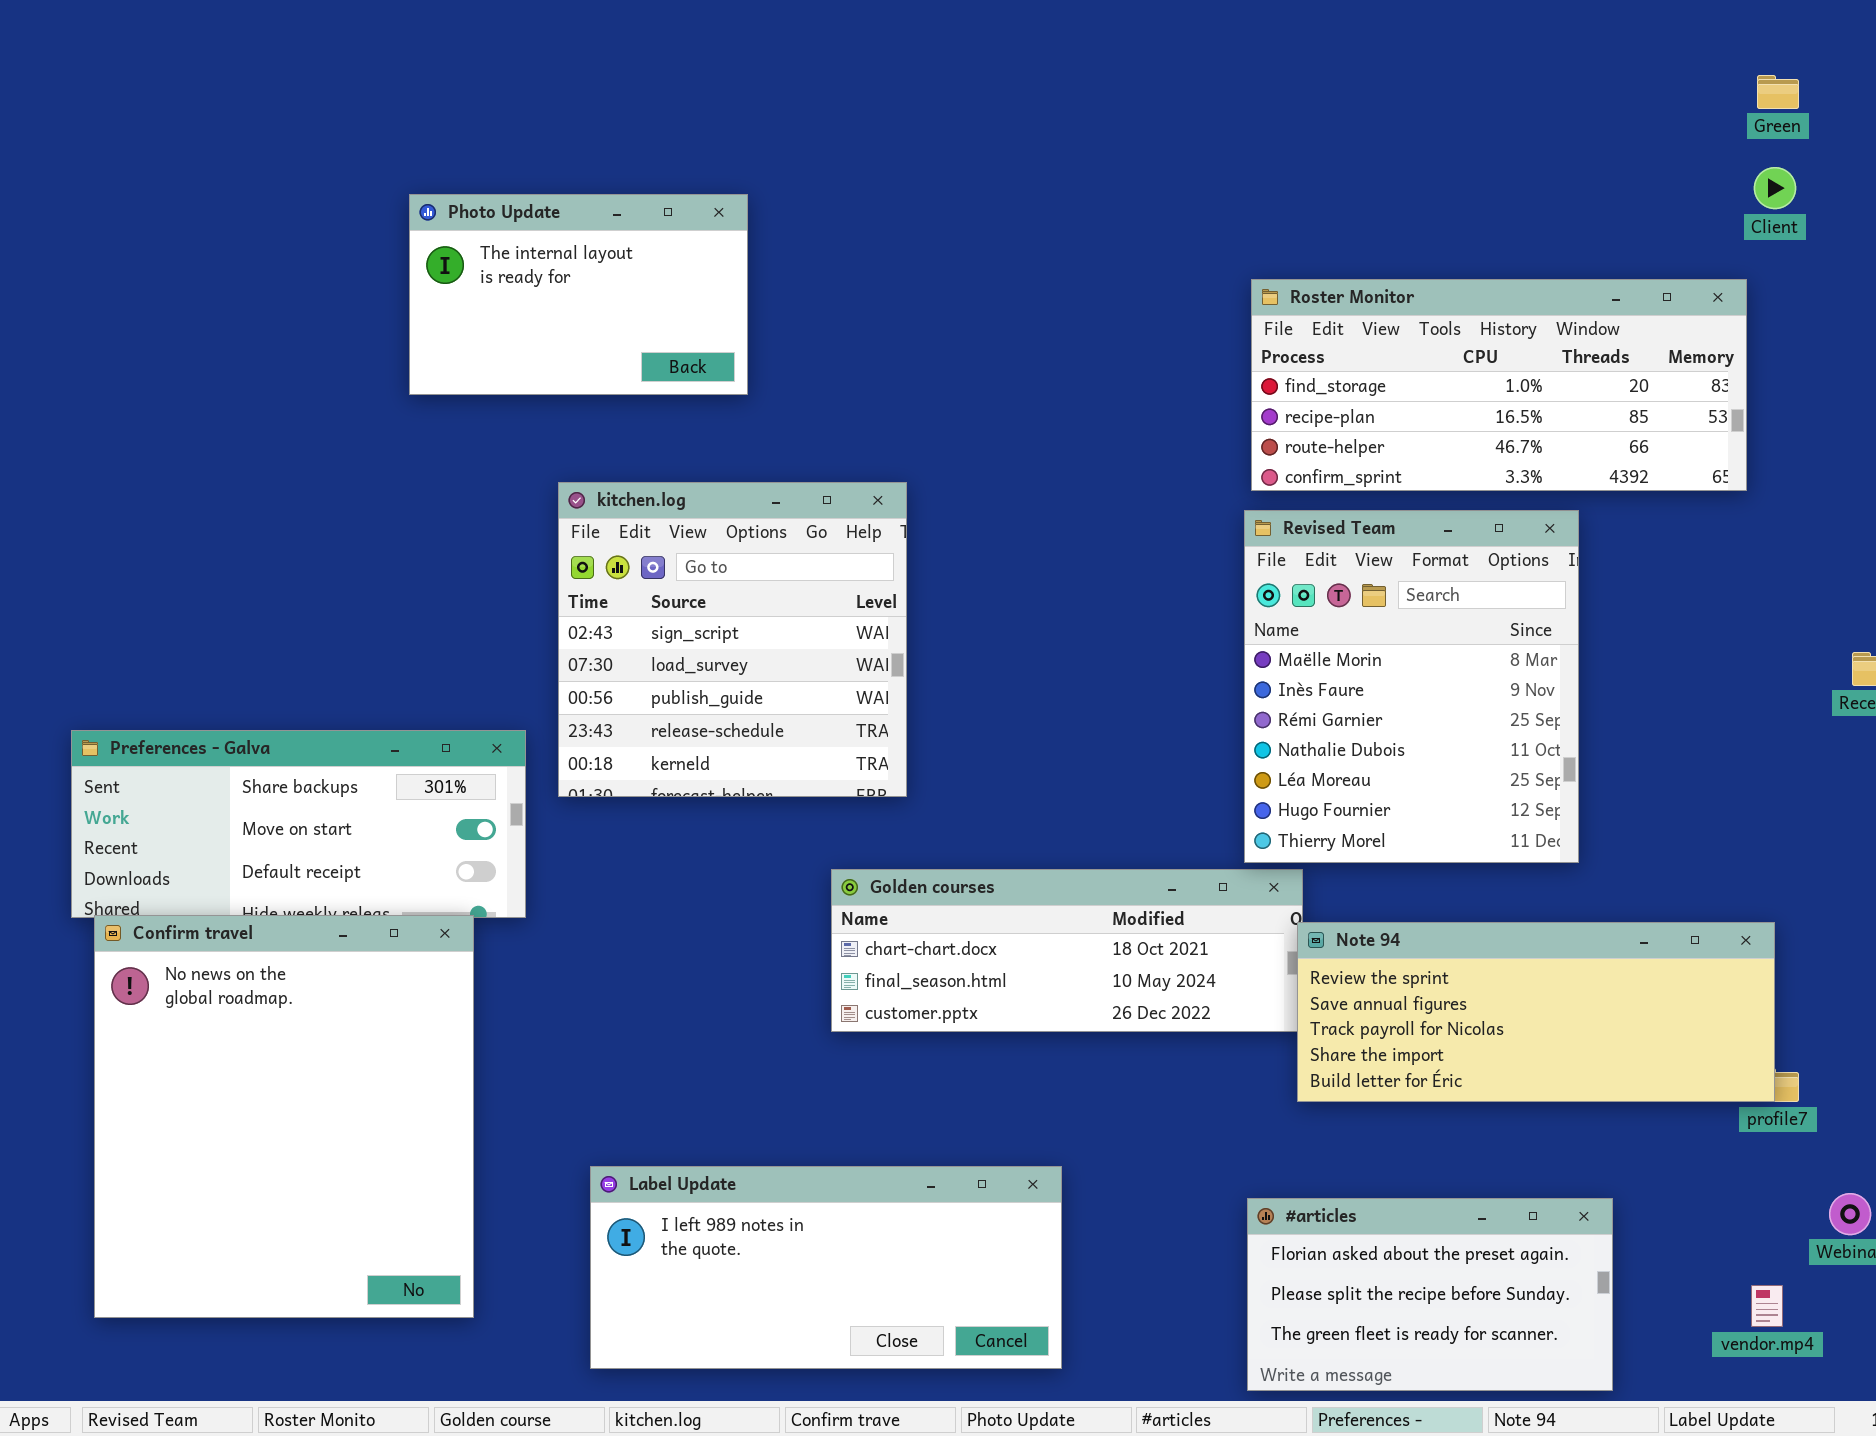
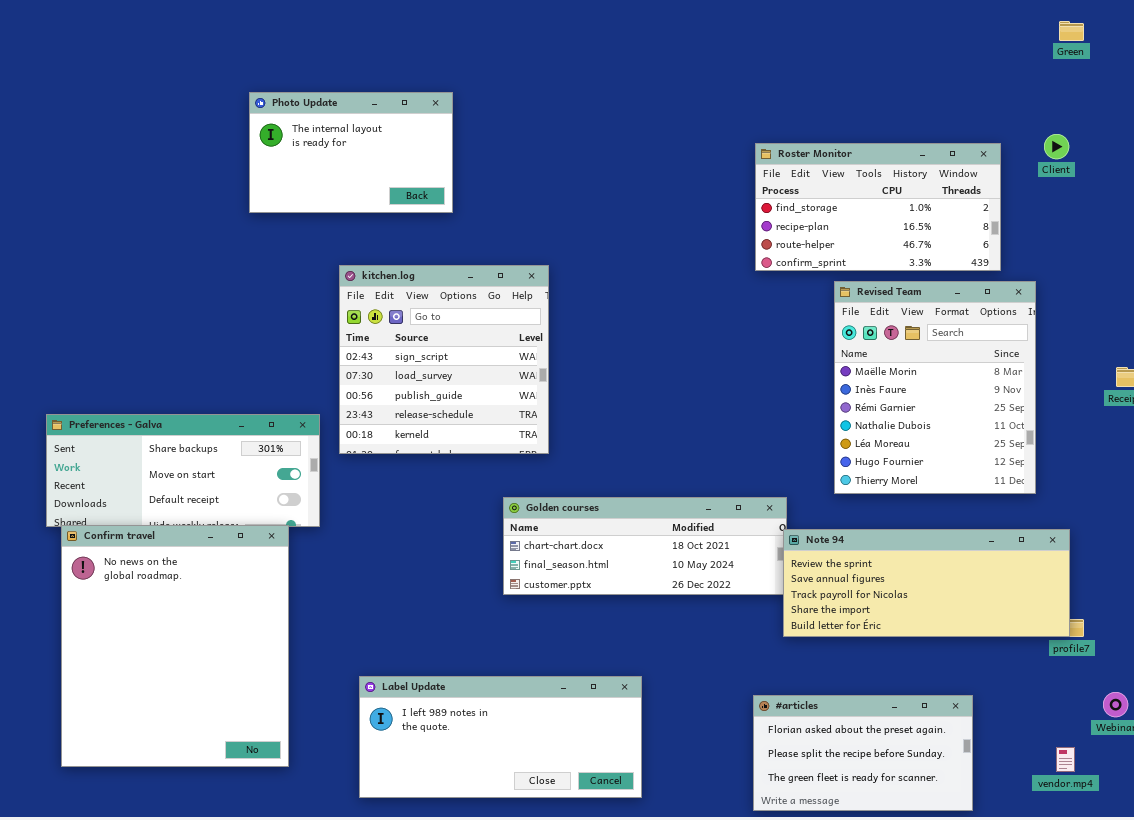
Client: [1754,167,1796,209] -> [1044,134,1069,159], moved
Roster Monitor: [1251,279,1747,491] -> [755,143,1001,271], resized
Revised Team: [1244,510,1579,863] -> [834,281,1036,494], moved

